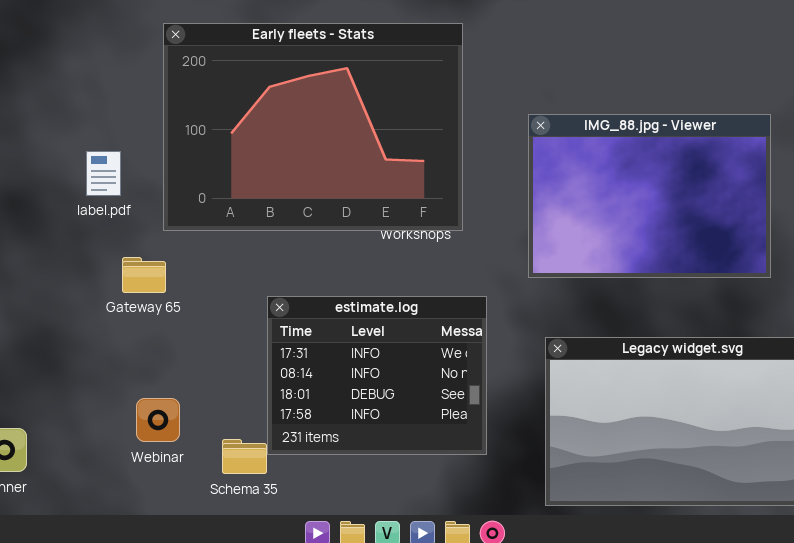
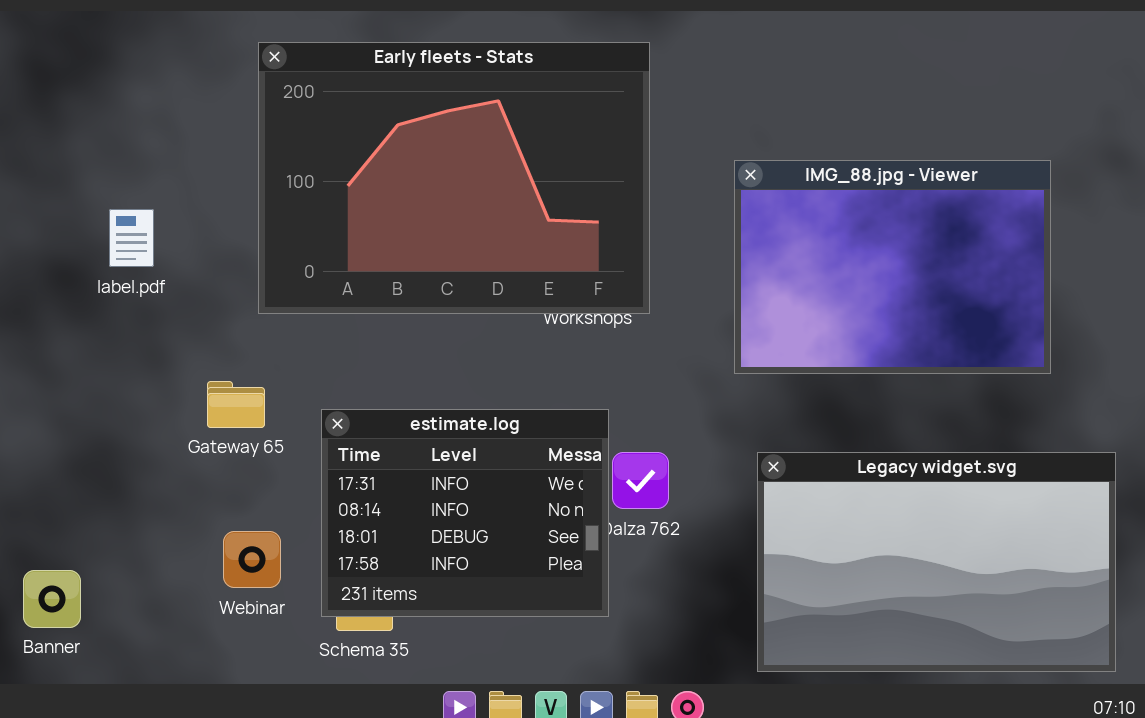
label.pdf: [86,151,121,196] -> [109,209,154,267], moved
Gateway 65: [122,257,166,293] -> [207,381,265,428], moved
estimate.log: [267,296,487,455] -> [321,409,609,617], moved

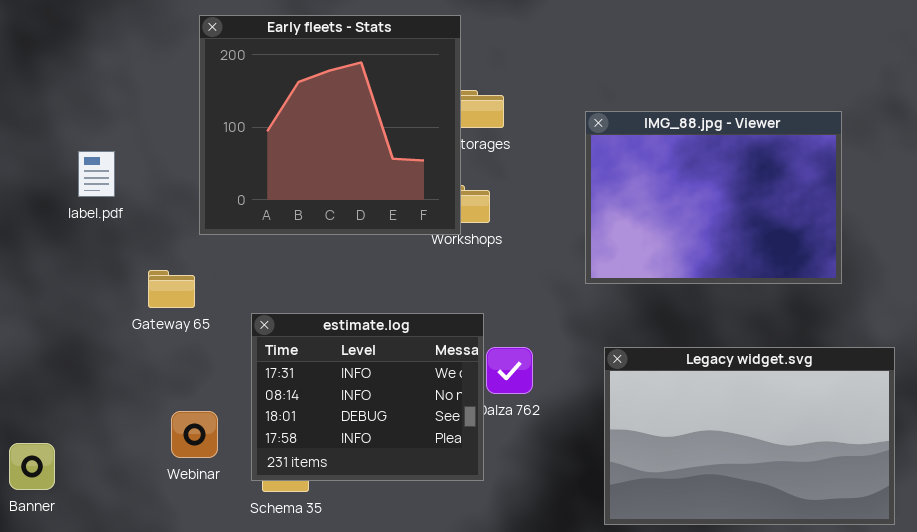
Early fleets - Stats: [258,42,650,314] -> [199,15,461,235], resized
Gateway 65: [207,381,265,428] -> [148,270,195,308], moved

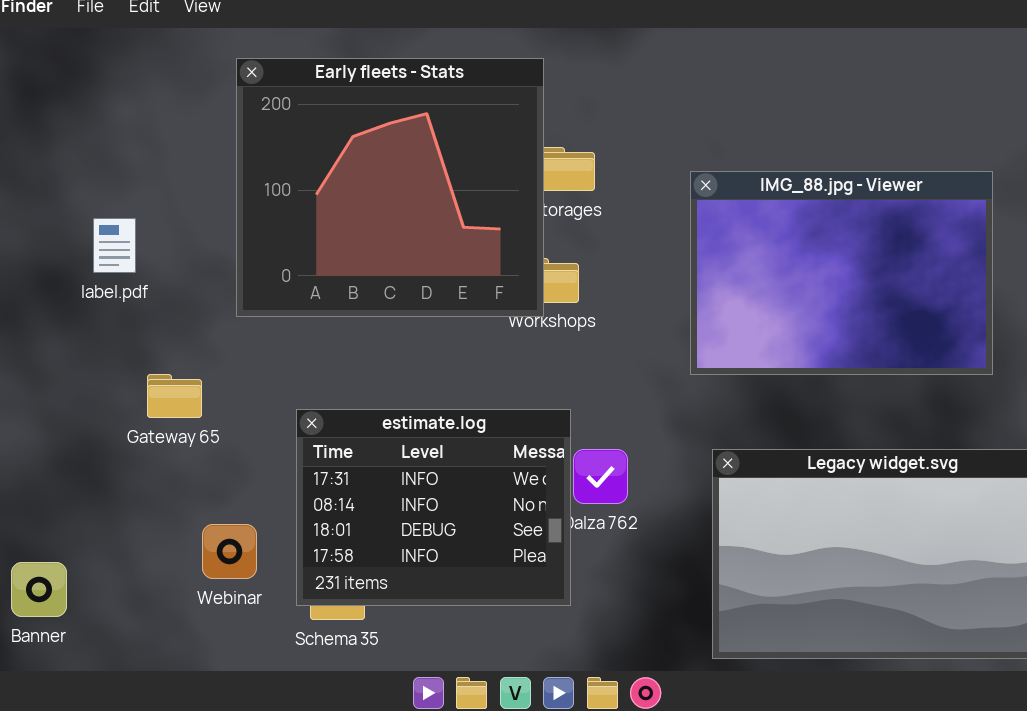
Gateway 65: [148,270,195,308] -> [147,374,202,418], moved

